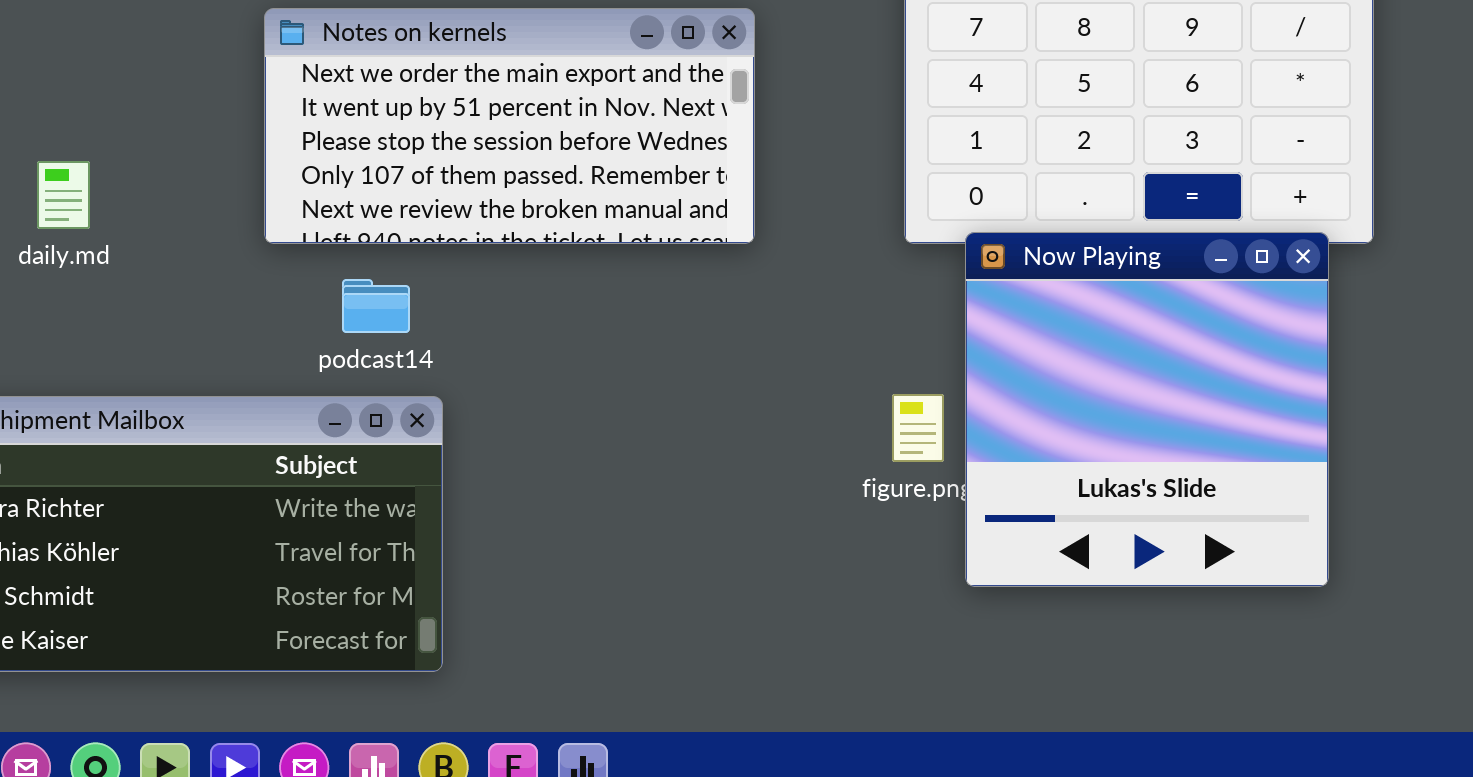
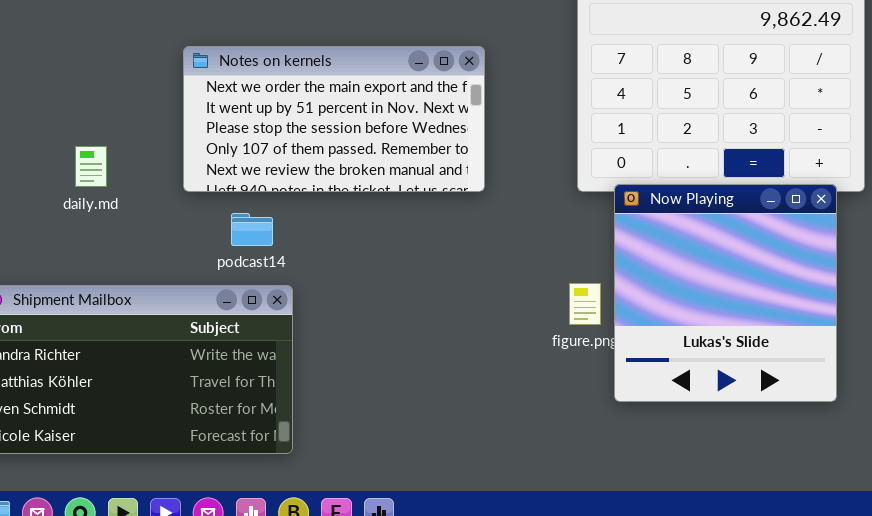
daily.md: [37,161,90,229] -> [75,146,107,187], moved

